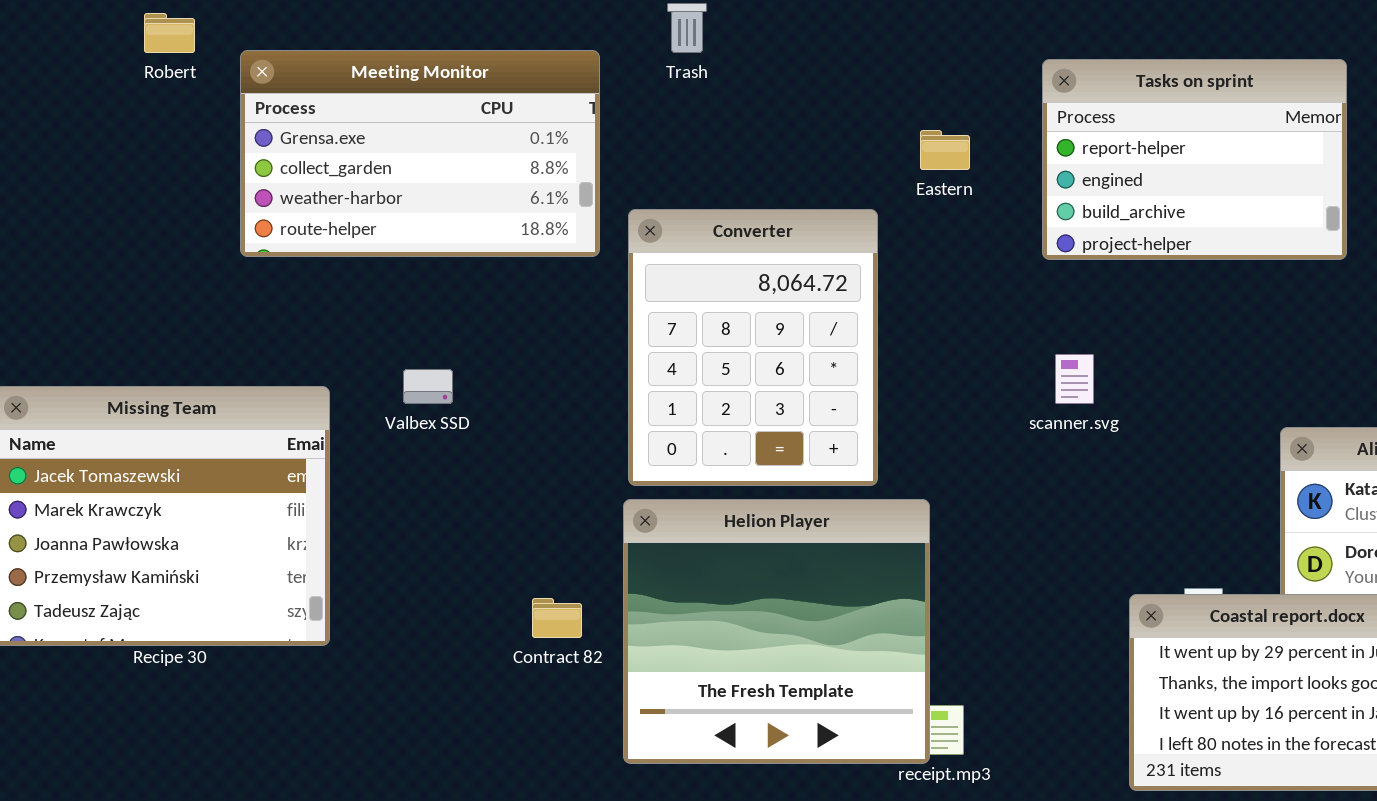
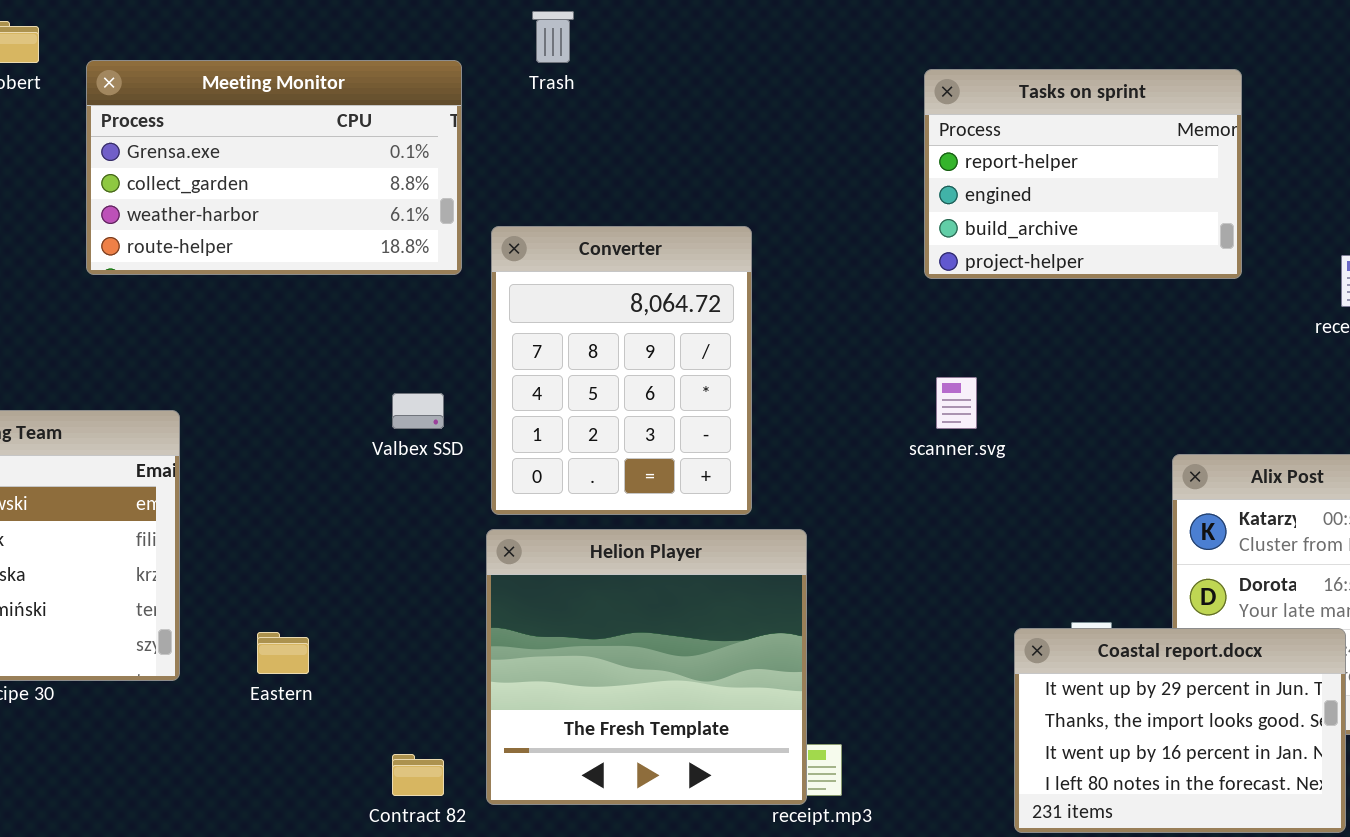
Eastern: [920,130,970,170] -> [257,632,309,674], moved
Valbex SSD: [403,369,453,404] -> [392,393,444,429], moved
Contract 82: [532,598,582,638] -> [392,754,444,796], moved

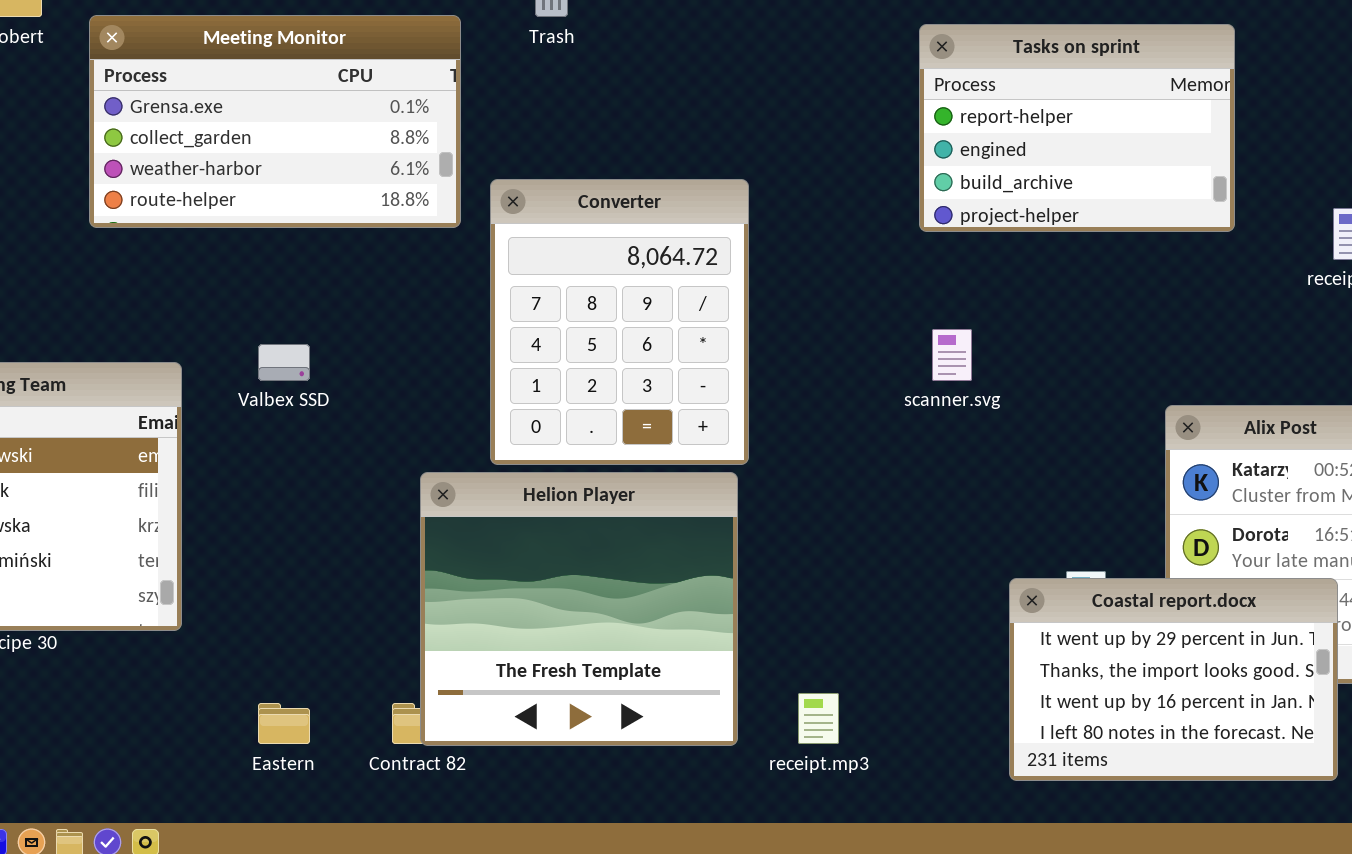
Valbex SSD: [392,393,444,429] -> [258,344,310,381], moved
Helion Player: [486,529,807,805] -> [420,472,738,746], moved
Eastern: [257,632,309,674] -> [258,703,310,744], moved

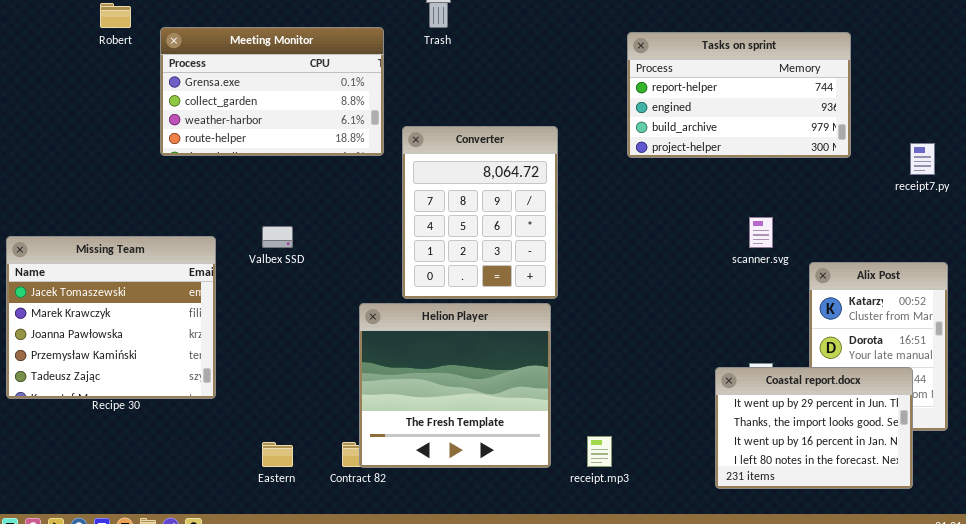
Tasks on sprint: [919,24,1235,232] -> [627,32,851,158], resized
scanner.svg: [932,329,972,381] -> [749,217,773,248], moved

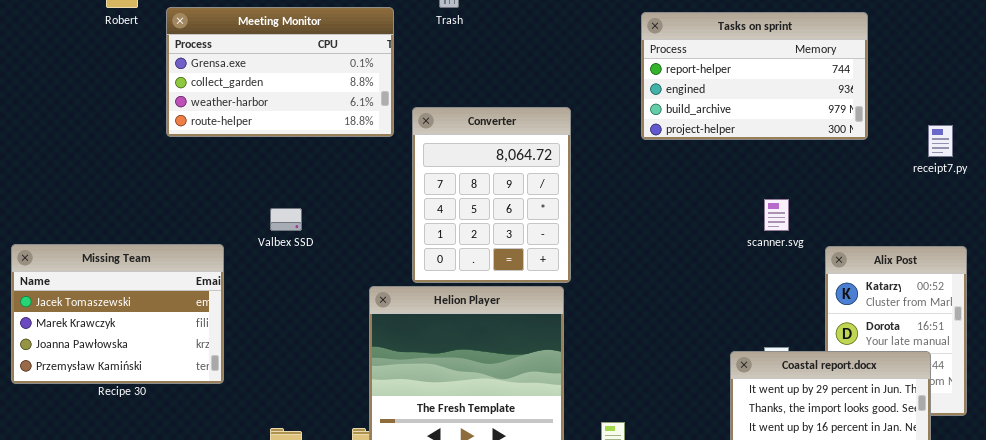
Missing Team: [6,236,216,399] -> [11,244,224,384], resized

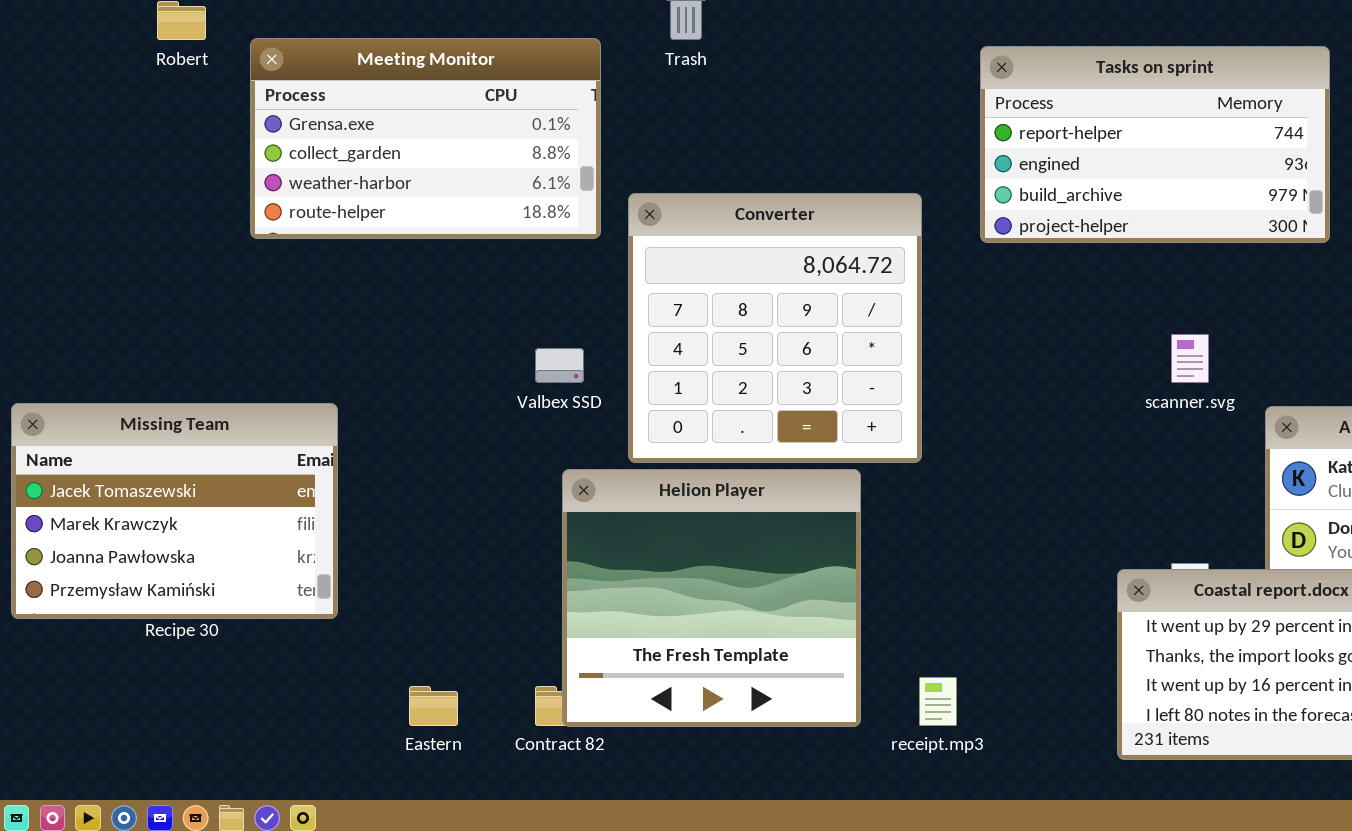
Converter: [412,107,571,283] -> [628,193,922,463], resized
Valbex SSD: [270,208,302,231] -> [535,348,584,383], moved

